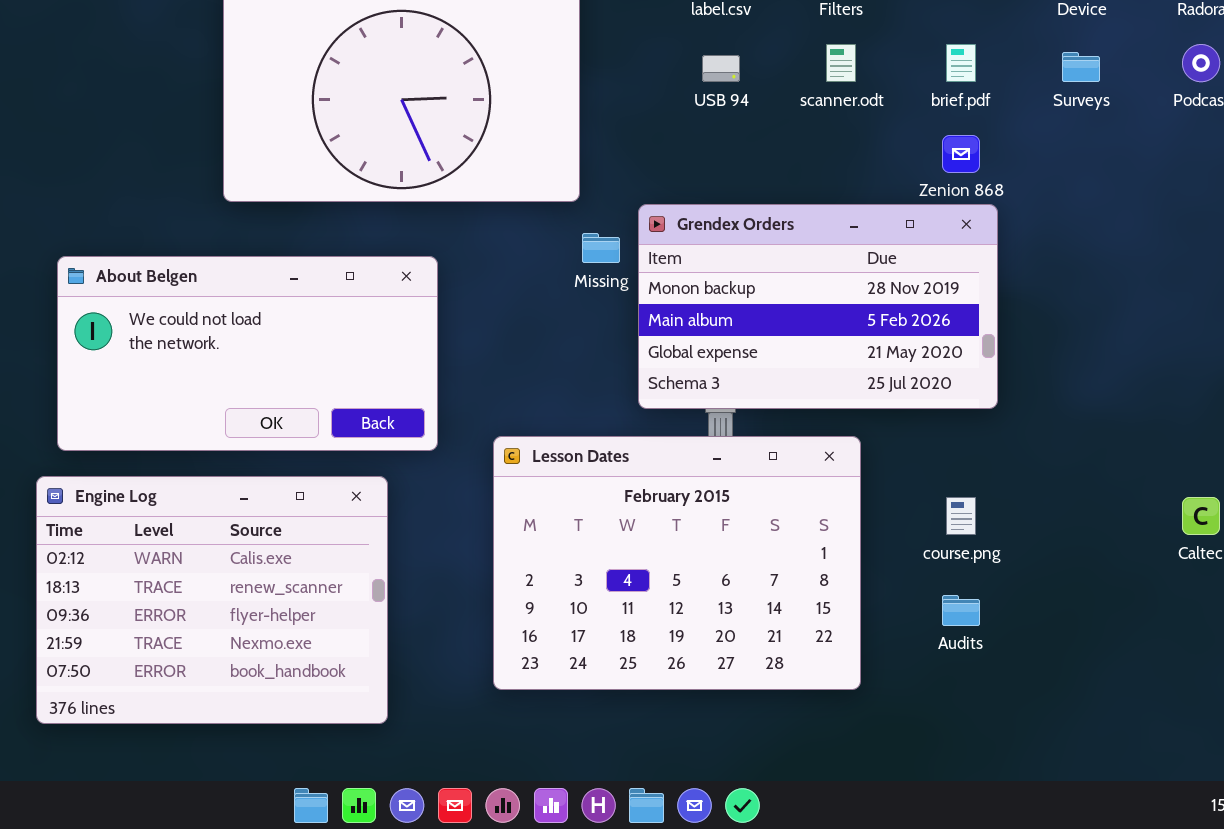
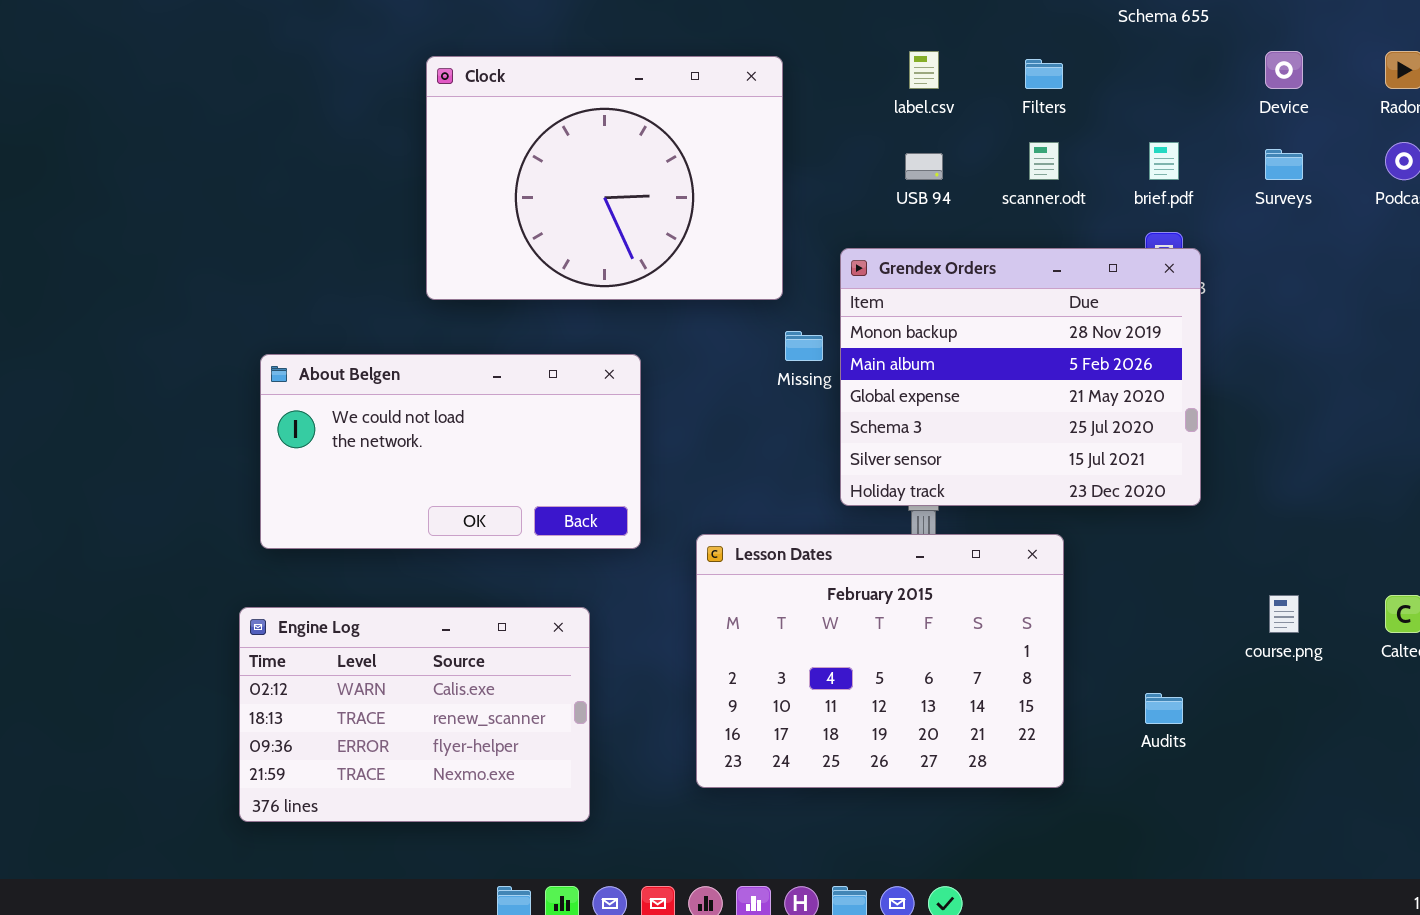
Grendex Orders: [638,204,998,409] -> [840,248,1201,506], resized
Engine Log: [36,476,388,724] -> [239,607,590,822], resized
course.png: [946,497,976,535] -> [1269,595,1299,633], moved

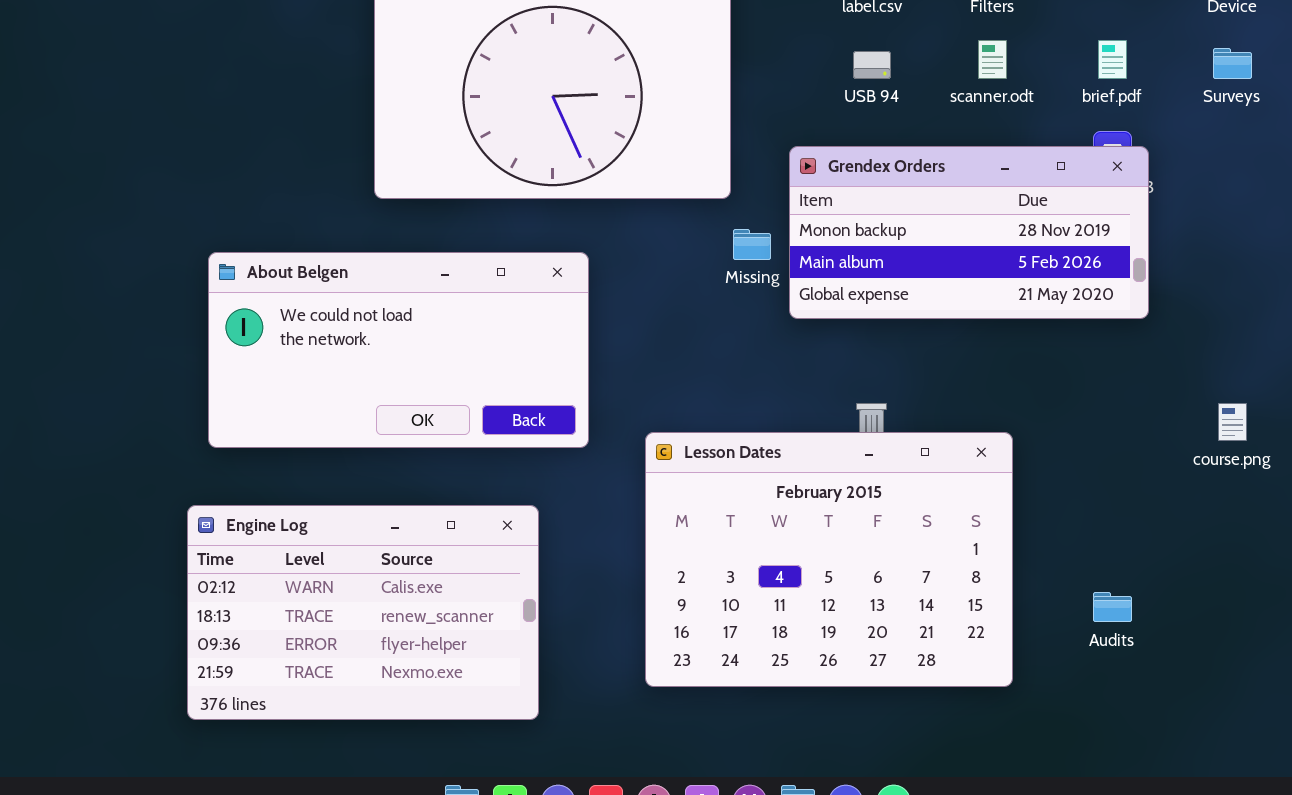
Grendex Orders: [840,248,1201,506] -> [789,146,1149,319], resized
course.png: [1269,595,1299,633] -> [1218,403,1247,441], moved

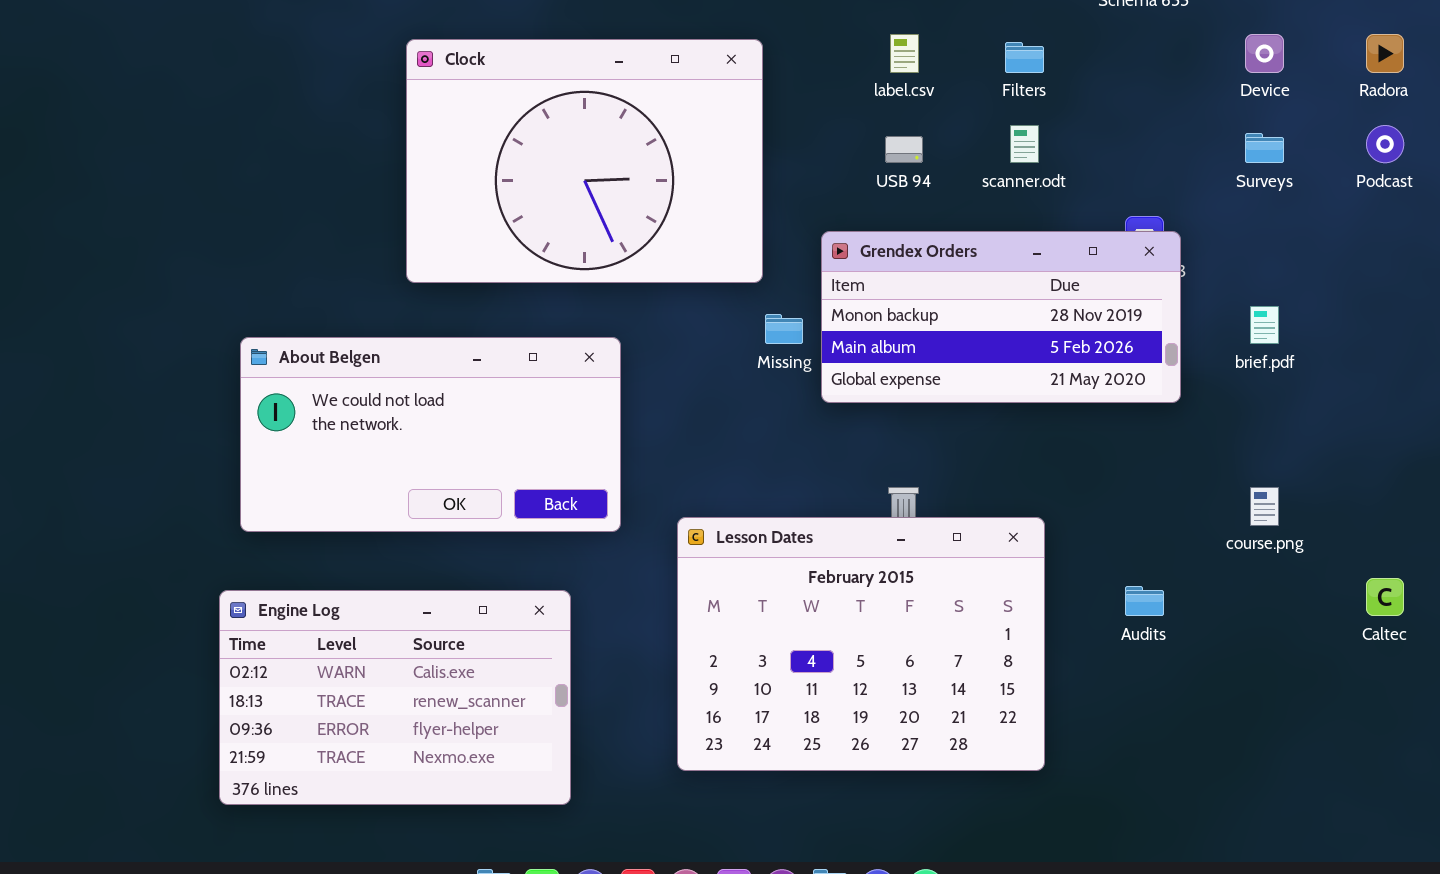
brief.pdf: [1098,40,1127,79] -> [1250,306,1279,344], moved
Audits: [1093,592,1132,622] -> [1125,586,1164,616], moved

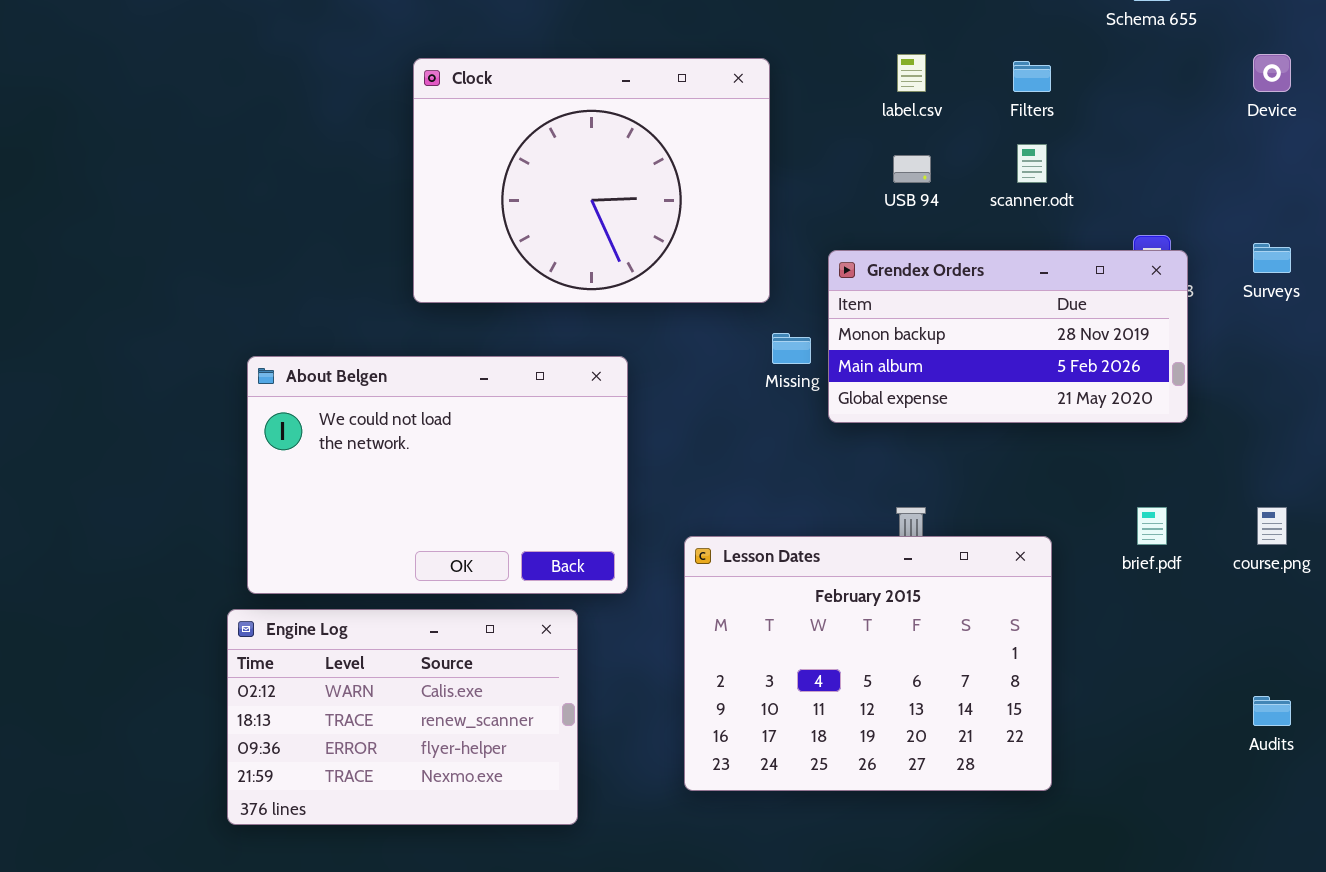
Surveys: [1245,133,1284,163] -> [1253,243,1291,273], moved
brief.pdf: [1250,306,1279,344] -> [1137,507,1167,545], moved
About Belgen: [240,337,621,532] -> [247,356,628,594], resized
Audits: [1125,586,1164,616] -> [1253,696,1291,726], moved

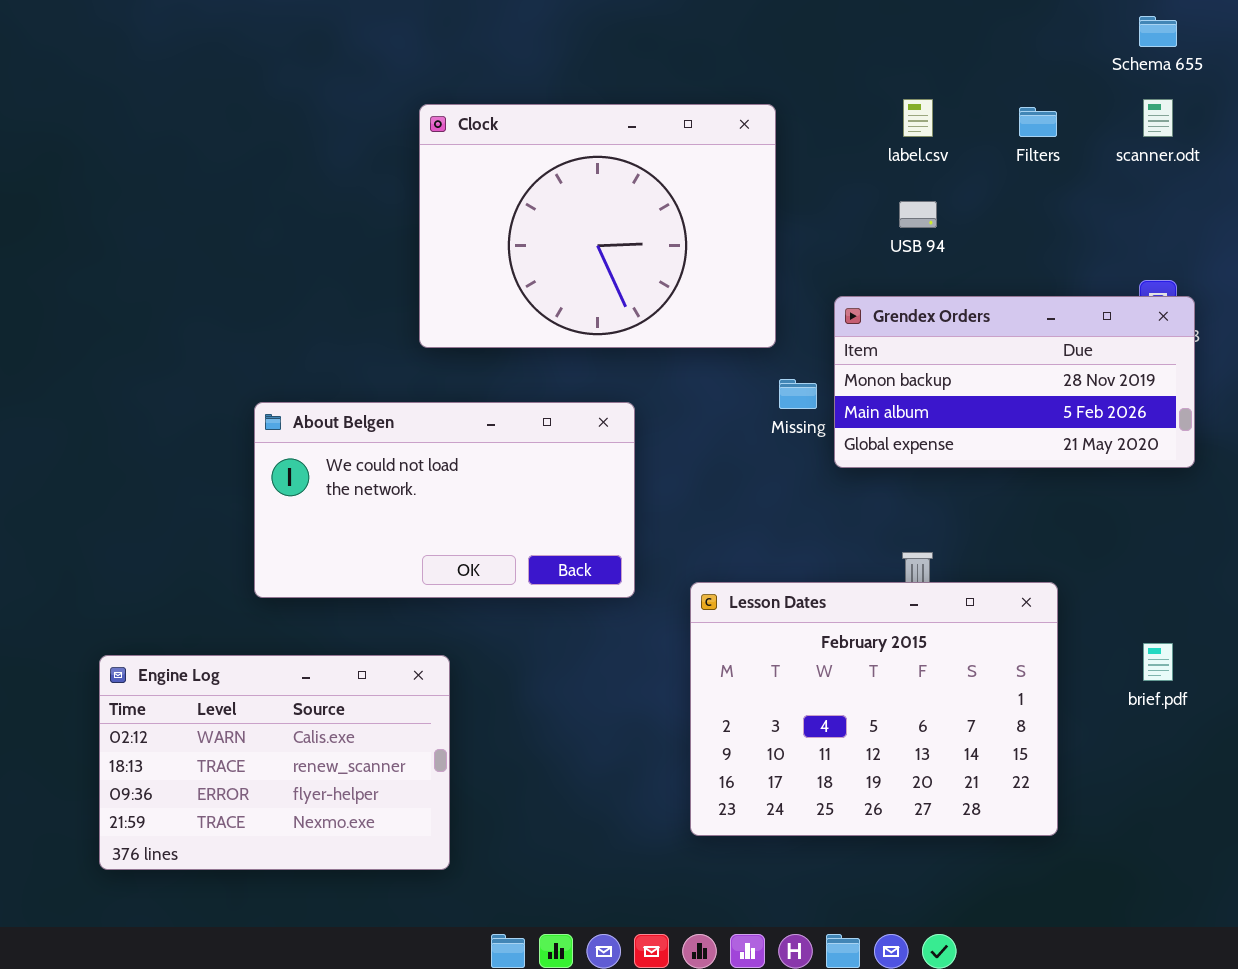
scanner.odt: [1017,144,1047,183] -> [1143,99,1173,137], moved
About Belgen: [247,356,628,594] -> [254,402,635,598], resized
brief.pdf: [1137,507,1167,545] -> [1143,643,1173,681], moved
Engine Log: [227,609,578,825] -> [99,655,450,870], moved

